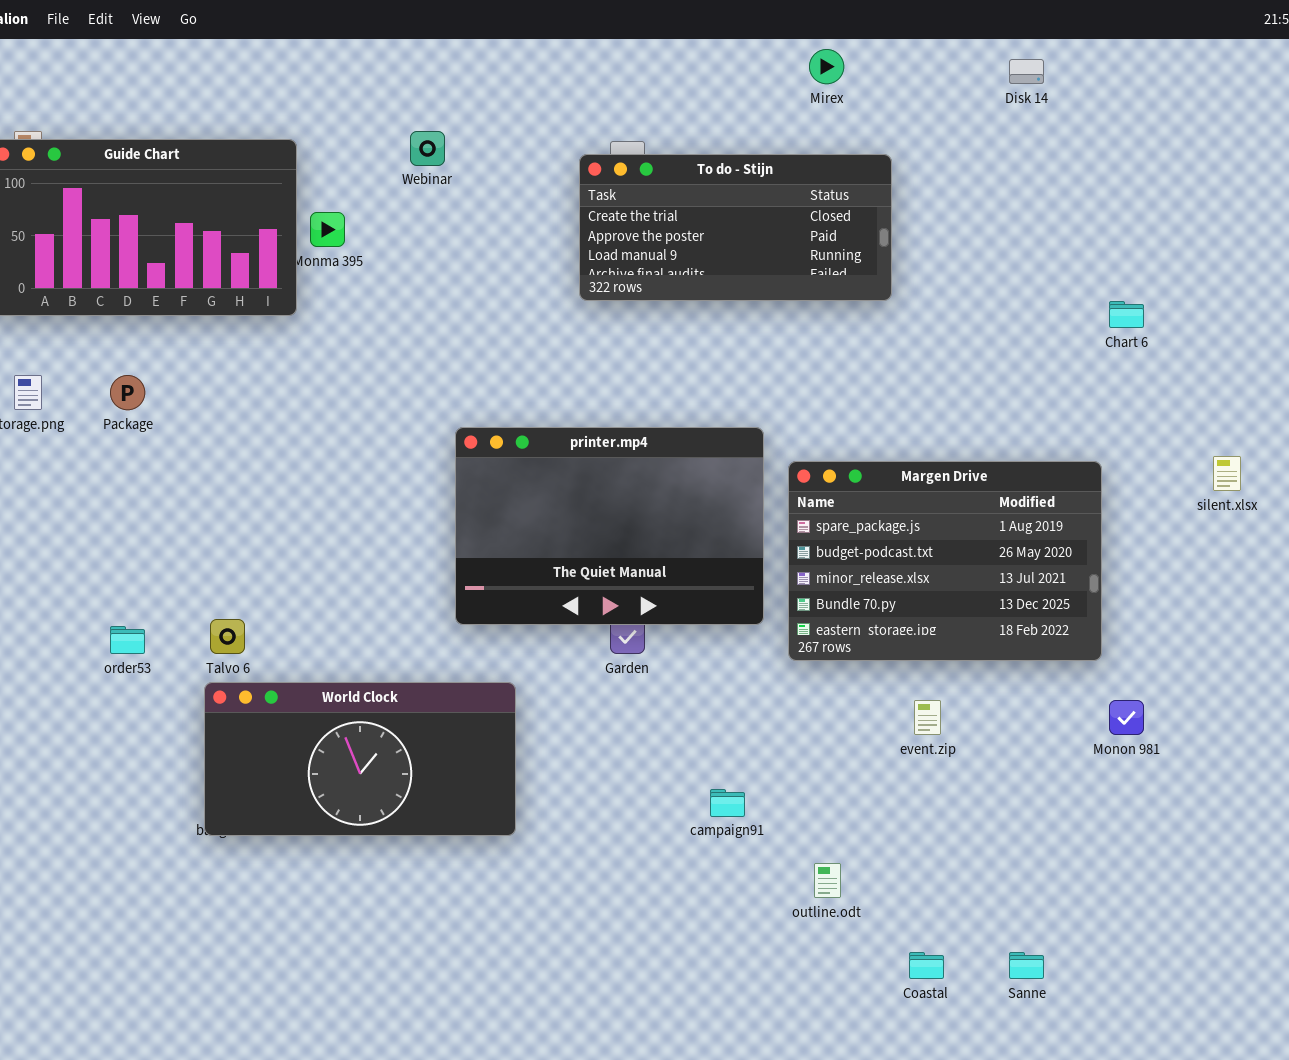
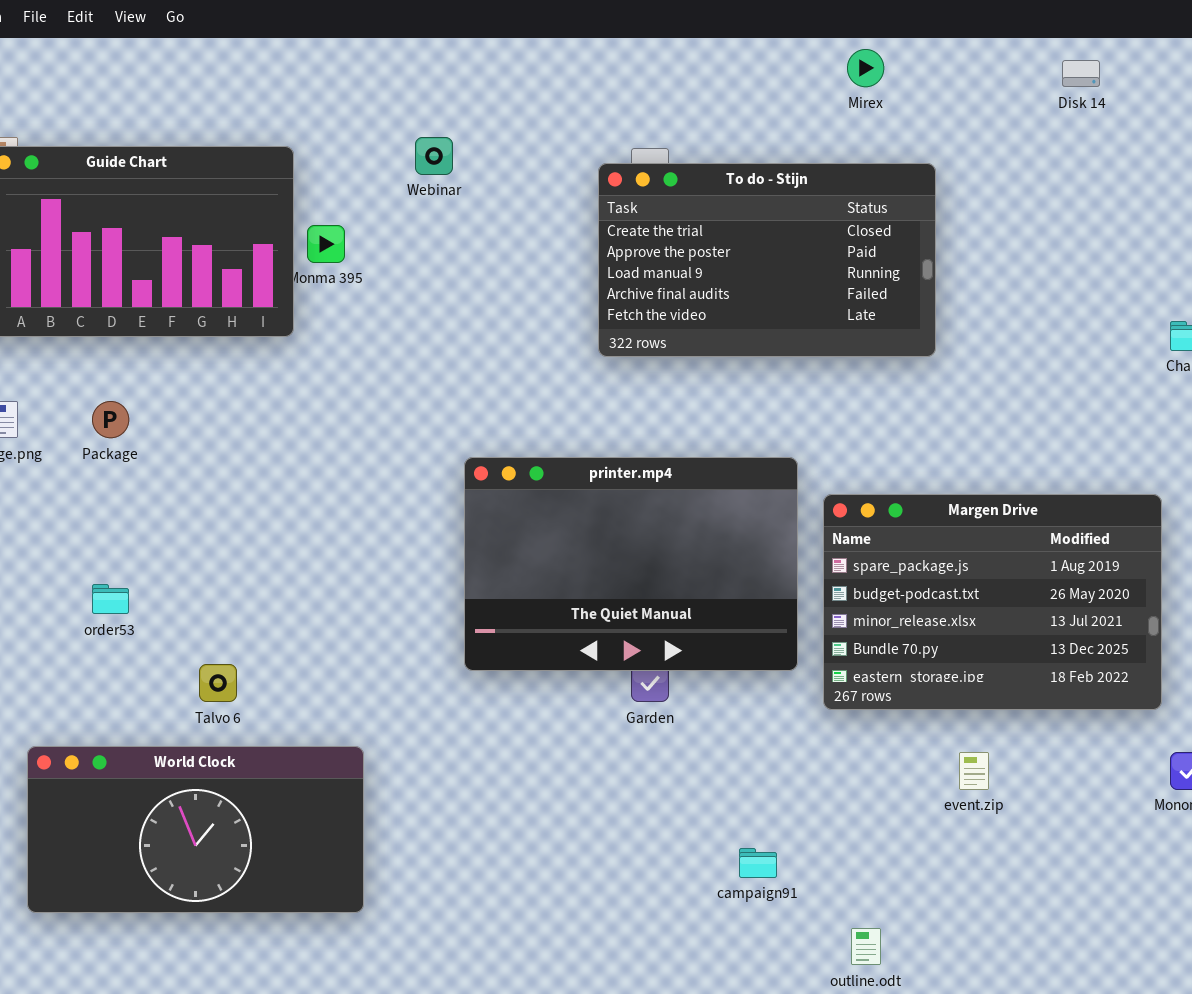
To do - Stijn: [579,154,892,301] -> [598,163,936,357], resized
order53: [110,626,145,654] -> [92,584,129,614], moved
World Clock: [204,682,516,836] -> [27,746,364,913], moved

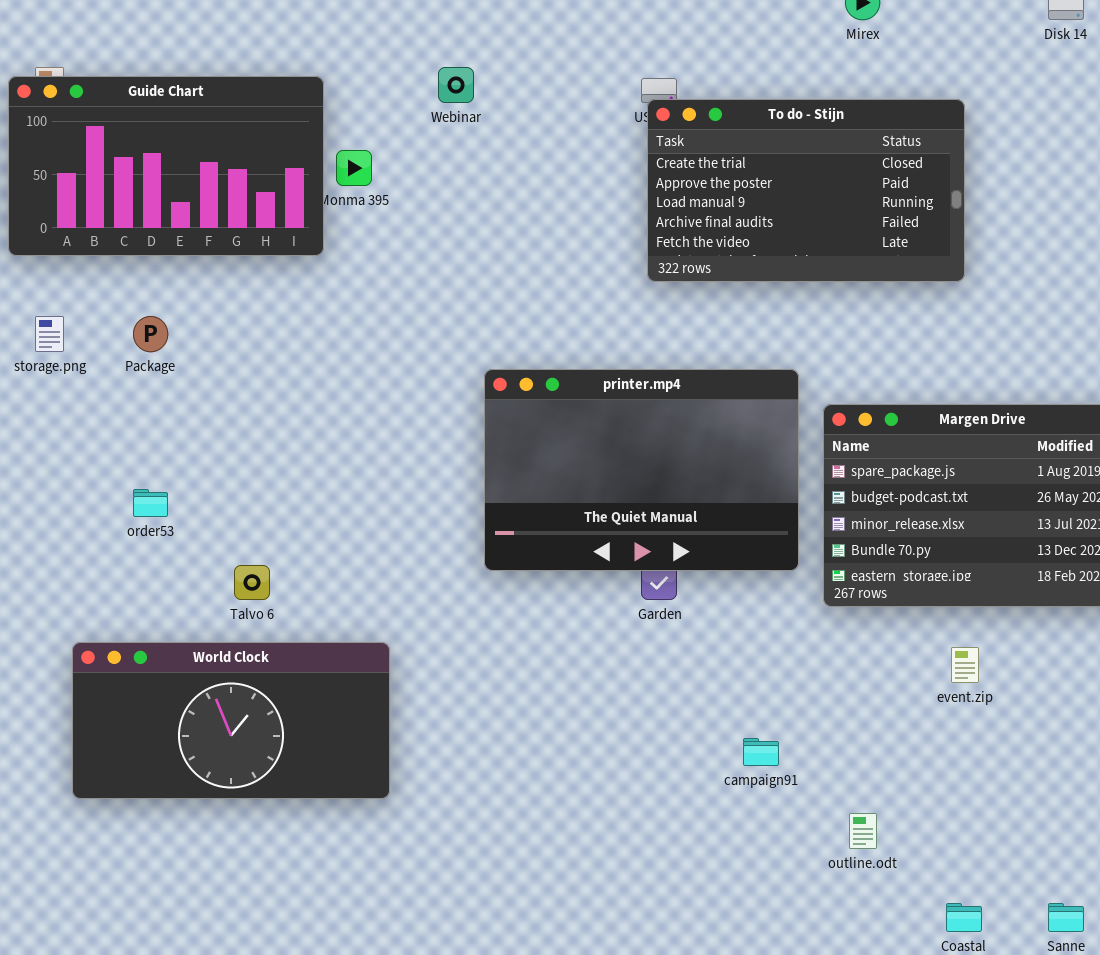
To do - Stijn: [598,163,936,357] -> [647,99,965,282], moved

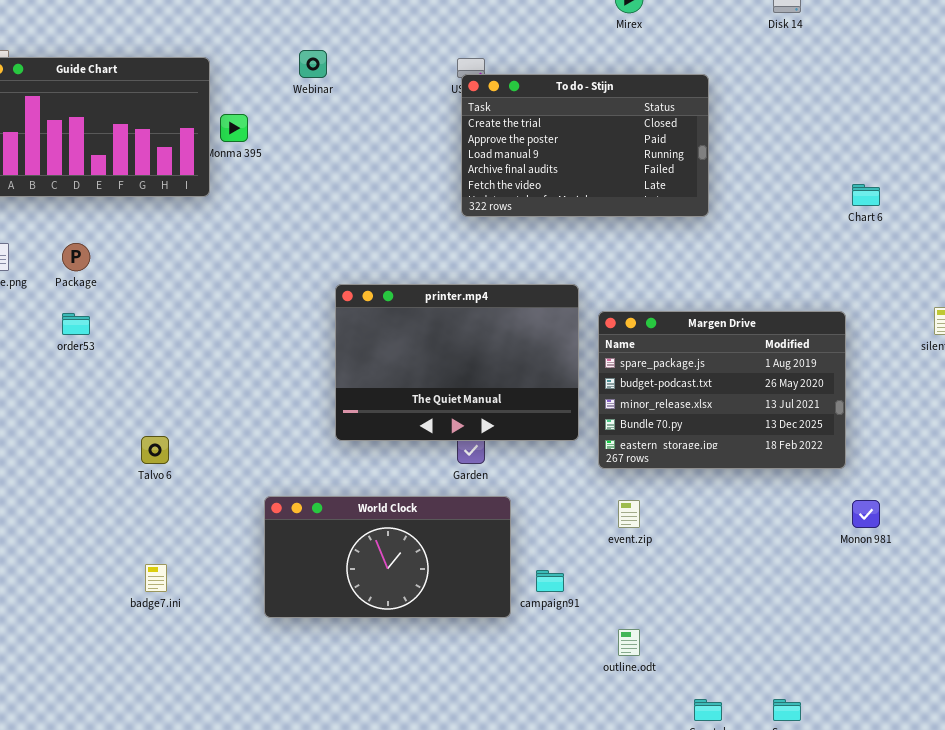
order53: [133,489,168,517] -> [62,313,90,335], moved
World Clock: [72,642,390,799] -> [264,496,511,618], moved
event.zip: [951,647,979,683] -> [618,500,640,528], moved

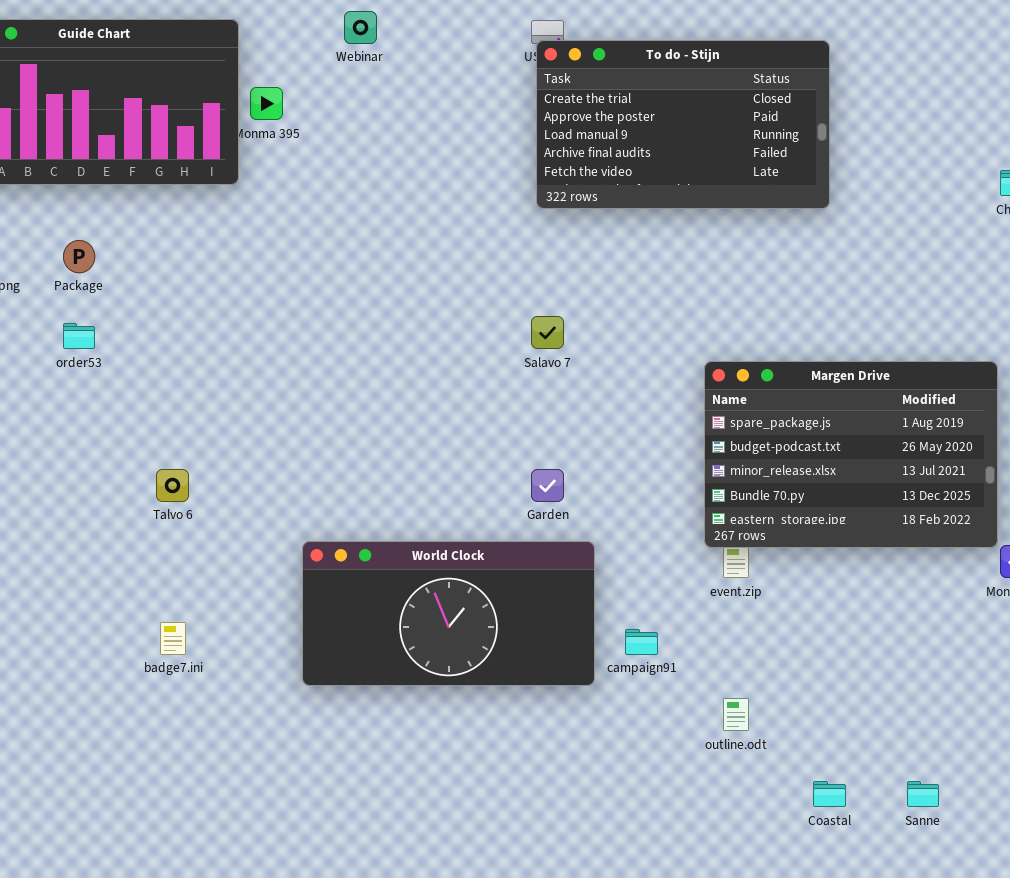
printer.mp4: [335,284,579,441] -> none, closed
Margen Drive: [598,311,846,469] -> [704,361,998,548], moved

